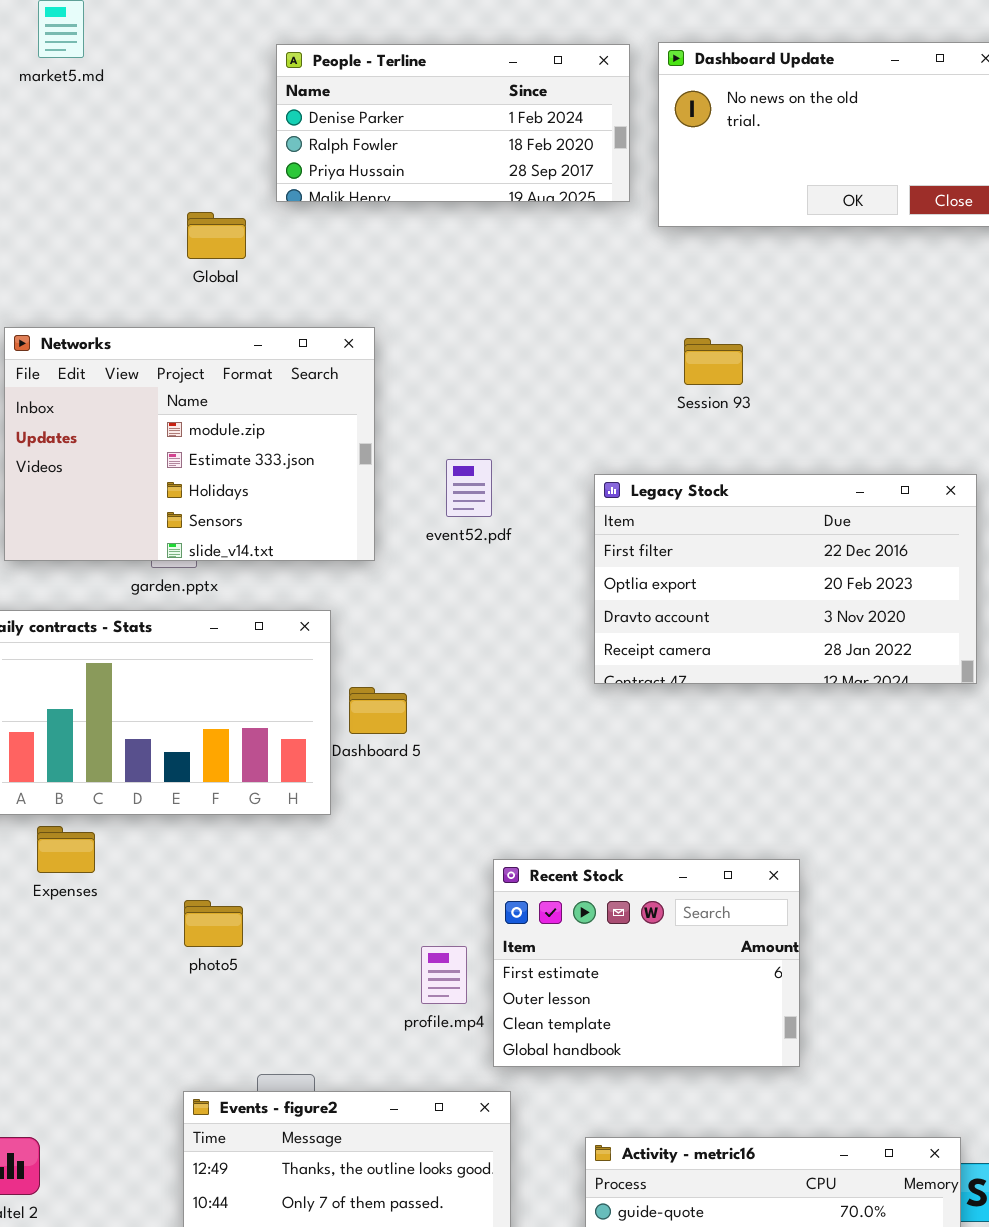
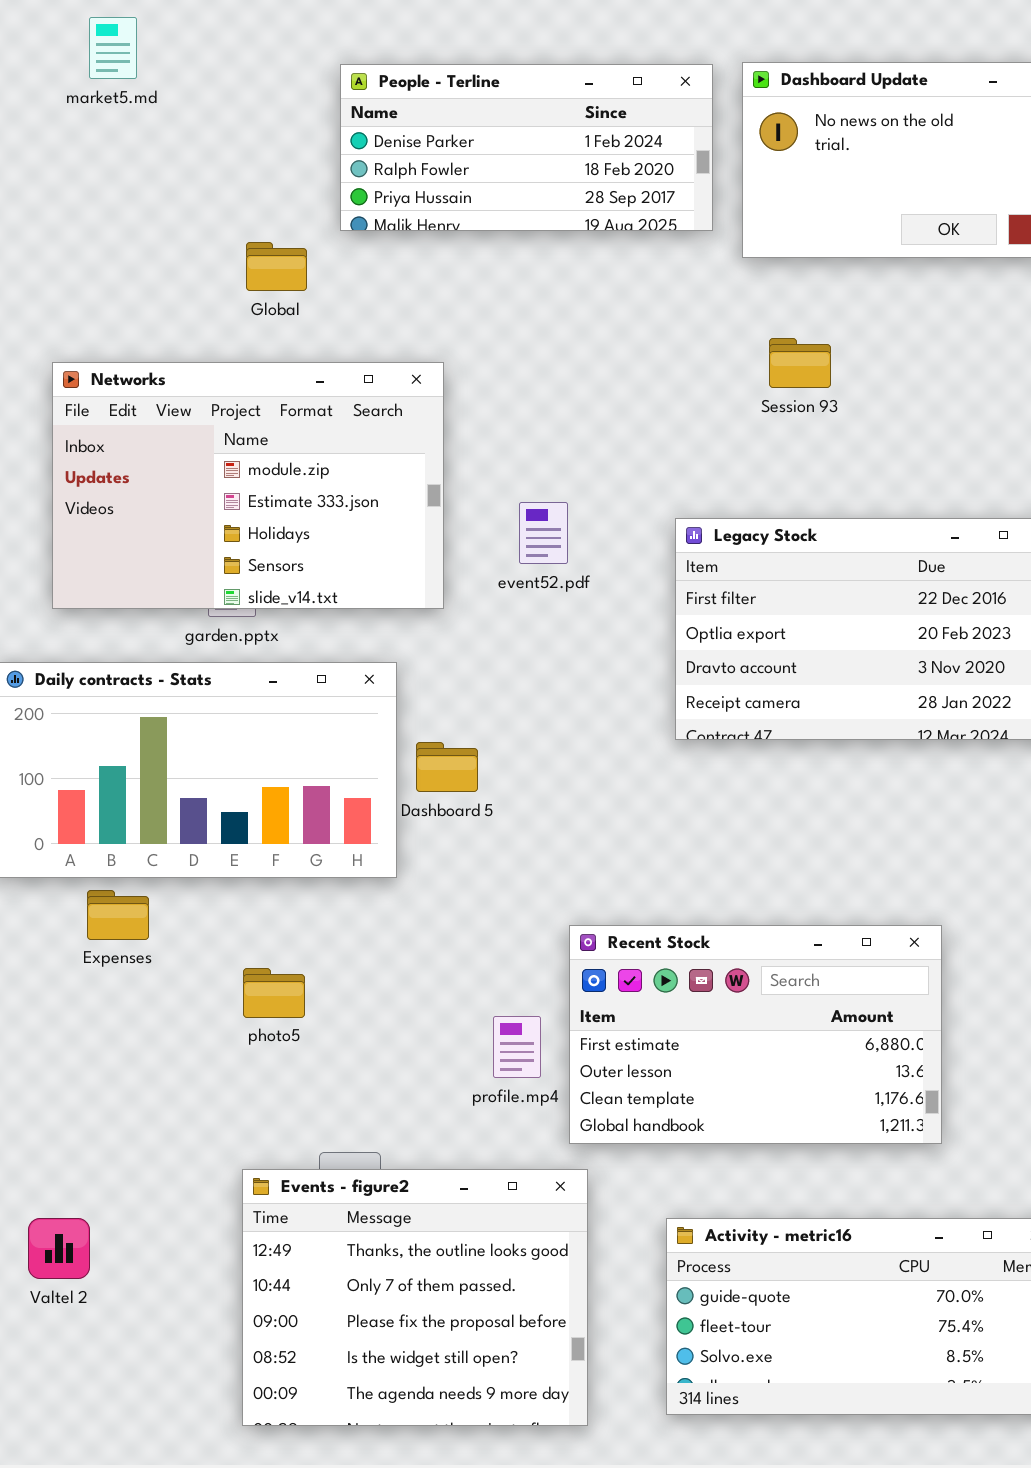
Session 93: [684,338,743,385] -> [769,338,831,388], moved
Recent Stock: [493,859,800,1067] -> [569,925,942,1144], resized

